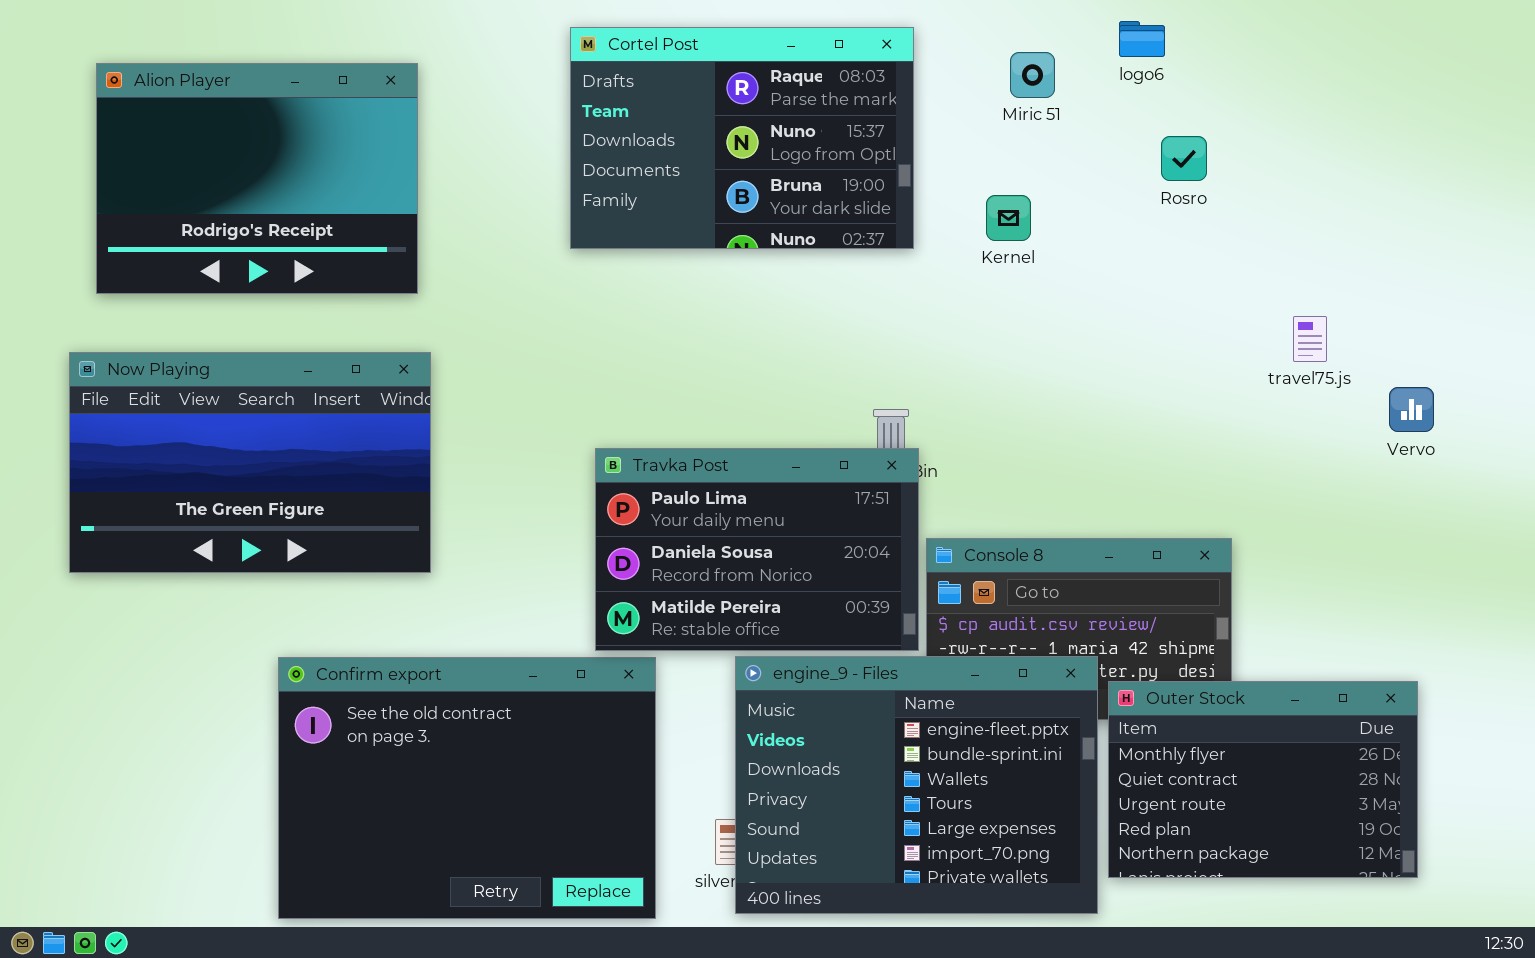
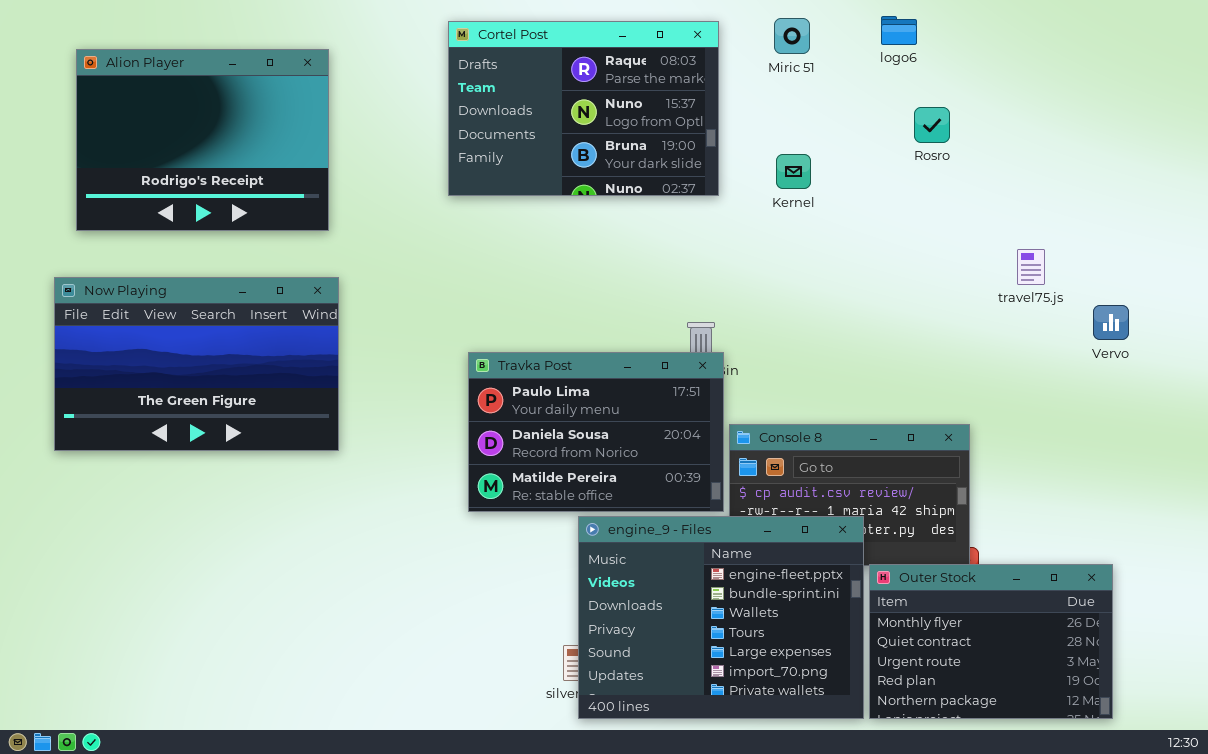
Miric 51: [1010,52,1055,98] -> [774,18,810,54], moved
Confirm export: [278,657,656,919] -> none, closed
Outer Stock: [1108,681,1418,878] -> [869,564,1113,719], moved

